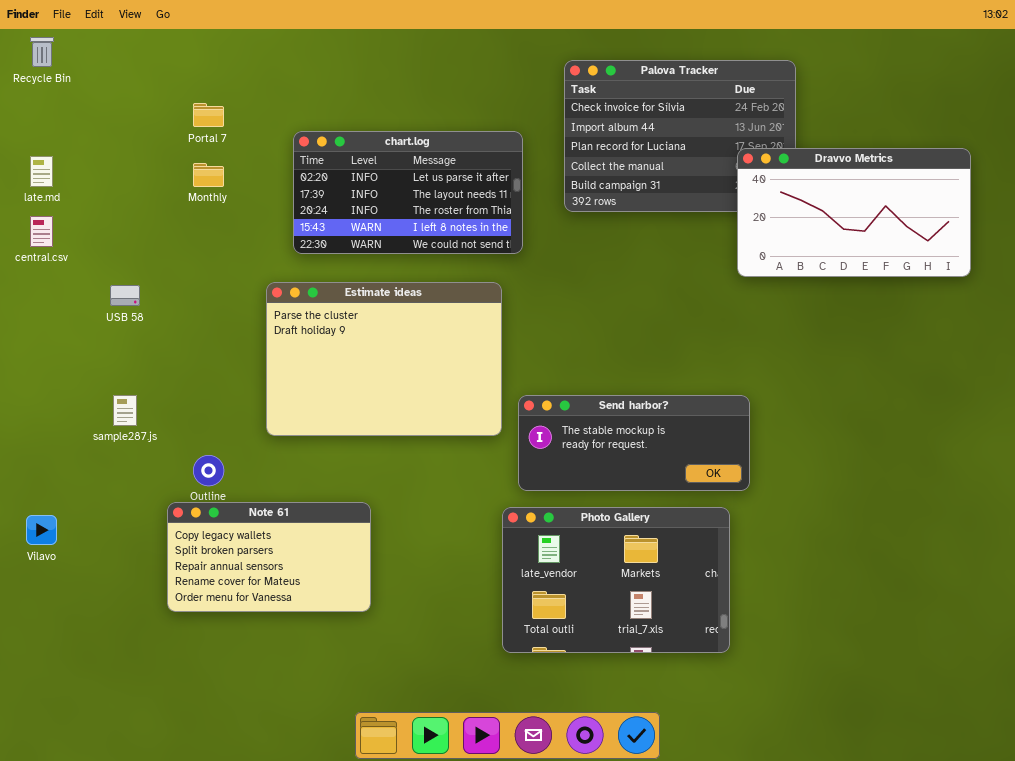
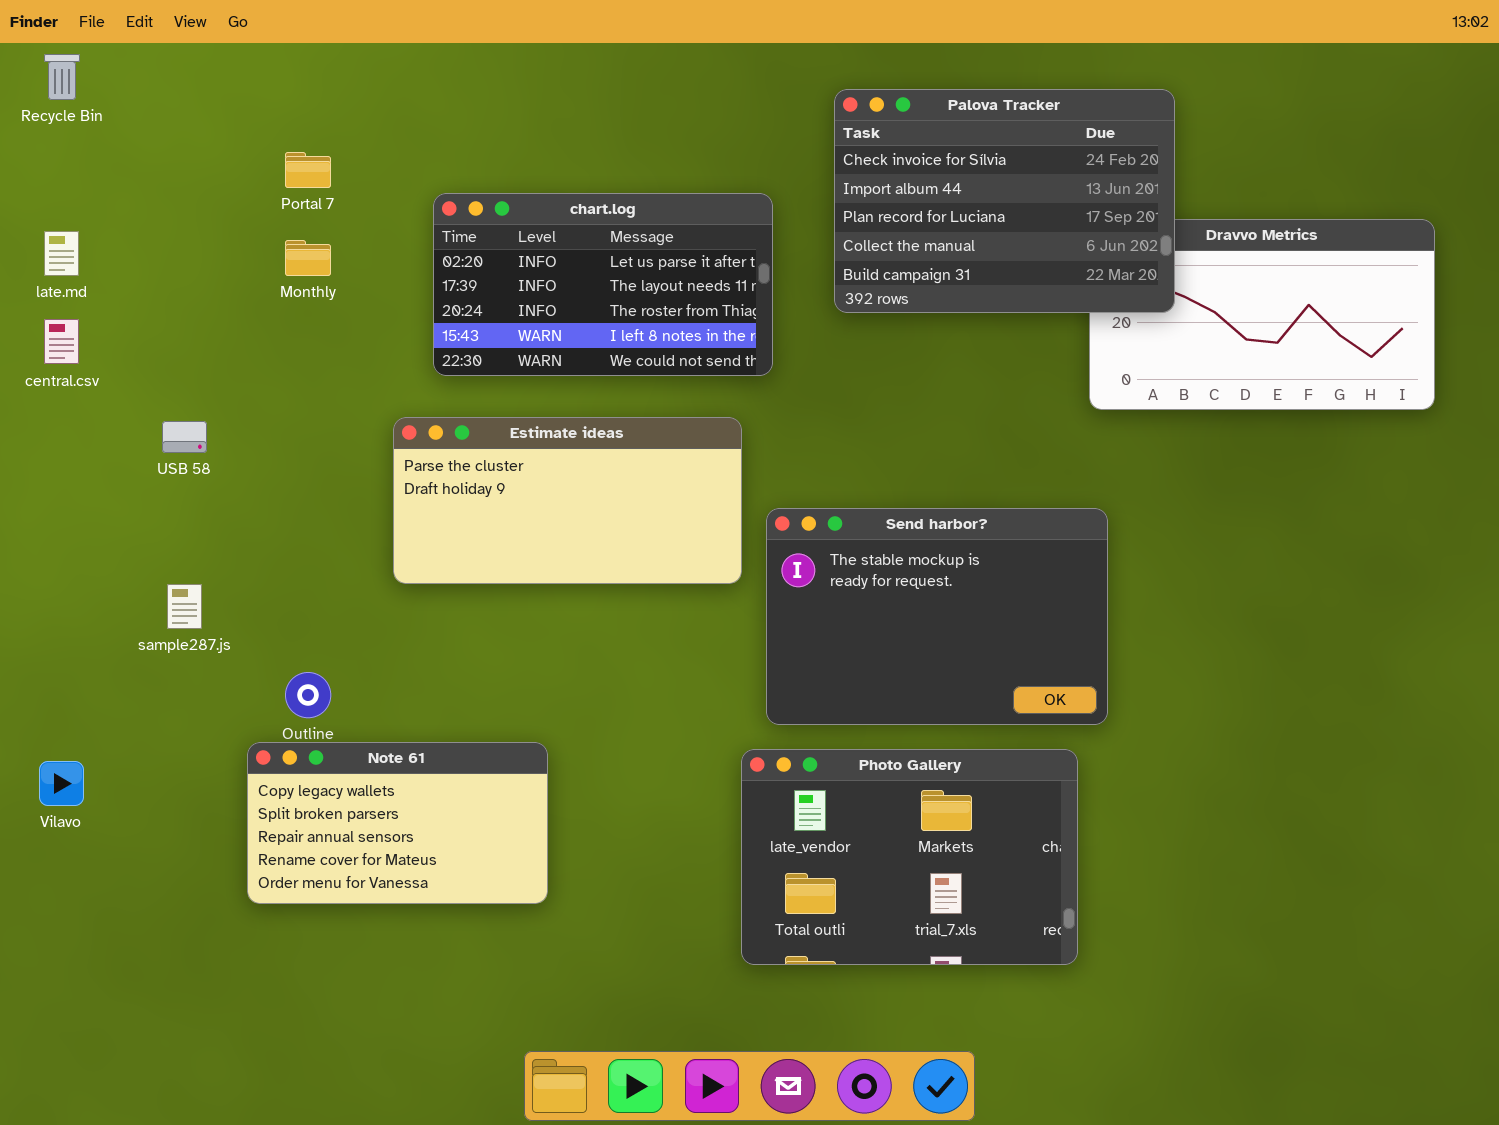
Palova Tracker: [564,60,796,212] -> [834,89,1175,313], raised
Estimate ideas: [266,282,502,436] -> [393,417,742,584], resized
Send harbor?: [518,395,750,491] -> [766,508,1108,725], resized

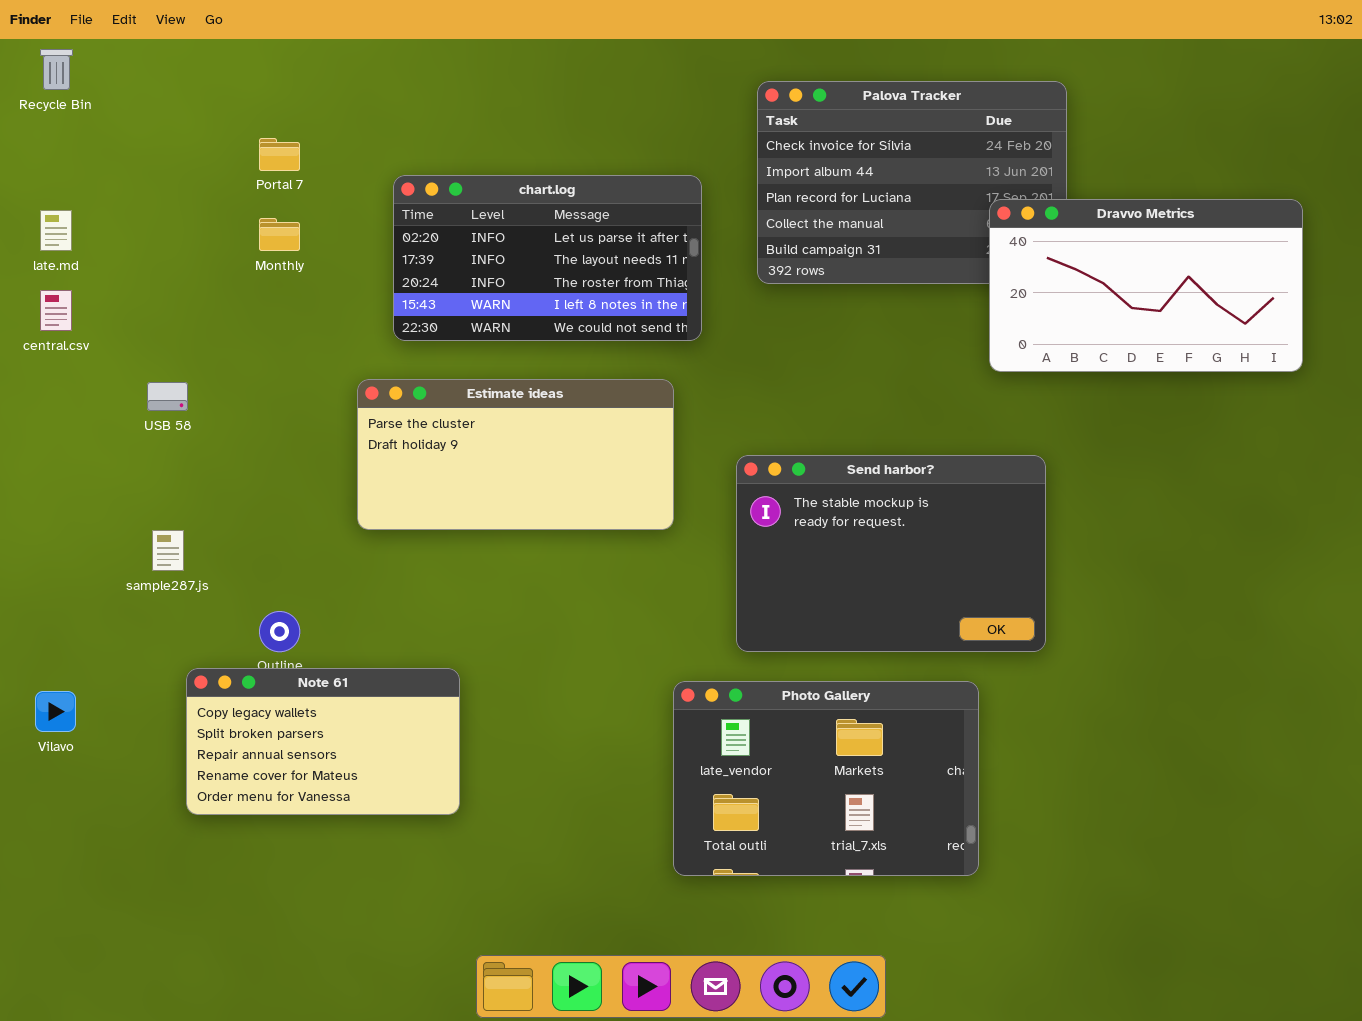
Dravvo Metrics: [1089,219,1435,410] -> [989,199,1303,372], raised
Send harbor?: [766,508,1108,725] -> [736,455,1046,652], moved
Note 61: [247,742,548,904] -> [186,668,460,815], moved

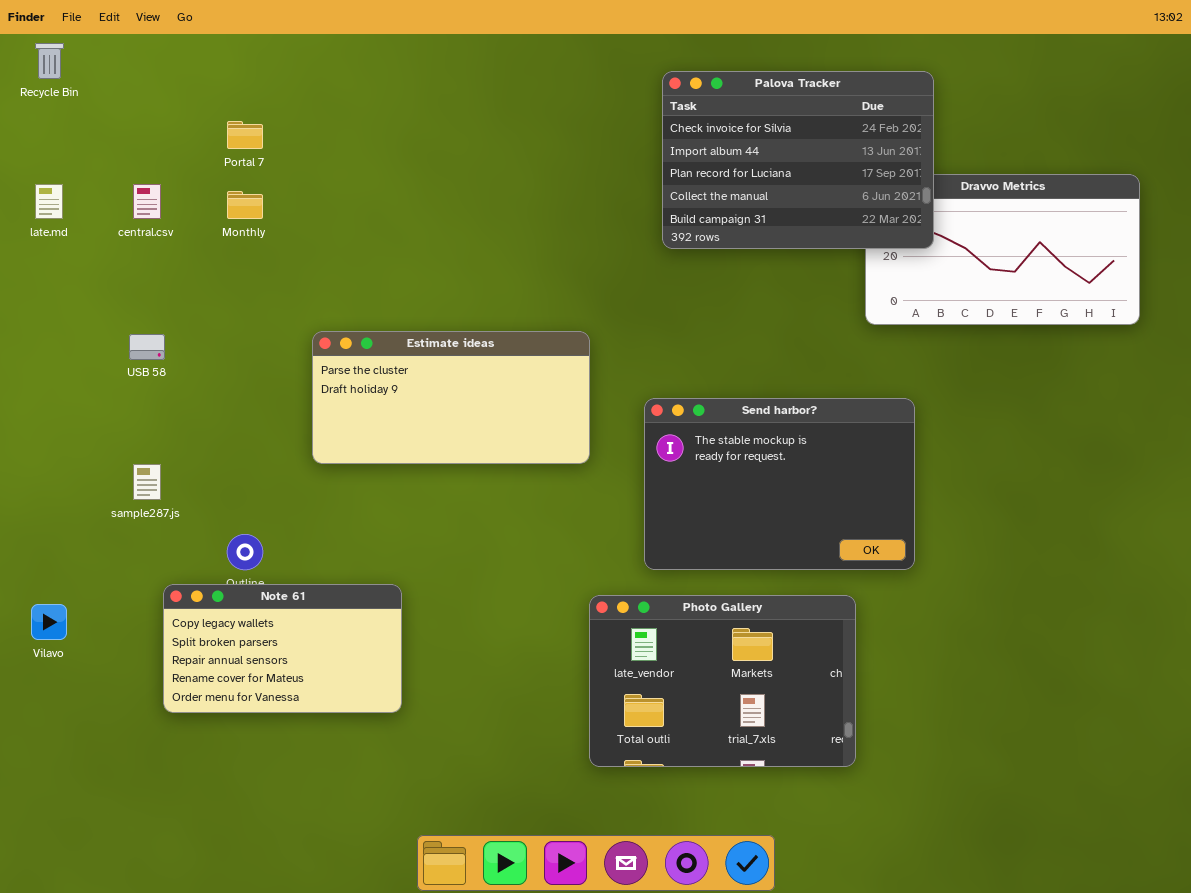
Palova Tracker: [757,81,1067,284] -> [662,71,934,249], raised
chart.log: [393,175,702,341] -> none, closed
central.csv: [40,290,72,331] -> [133,184,161,219], moved

